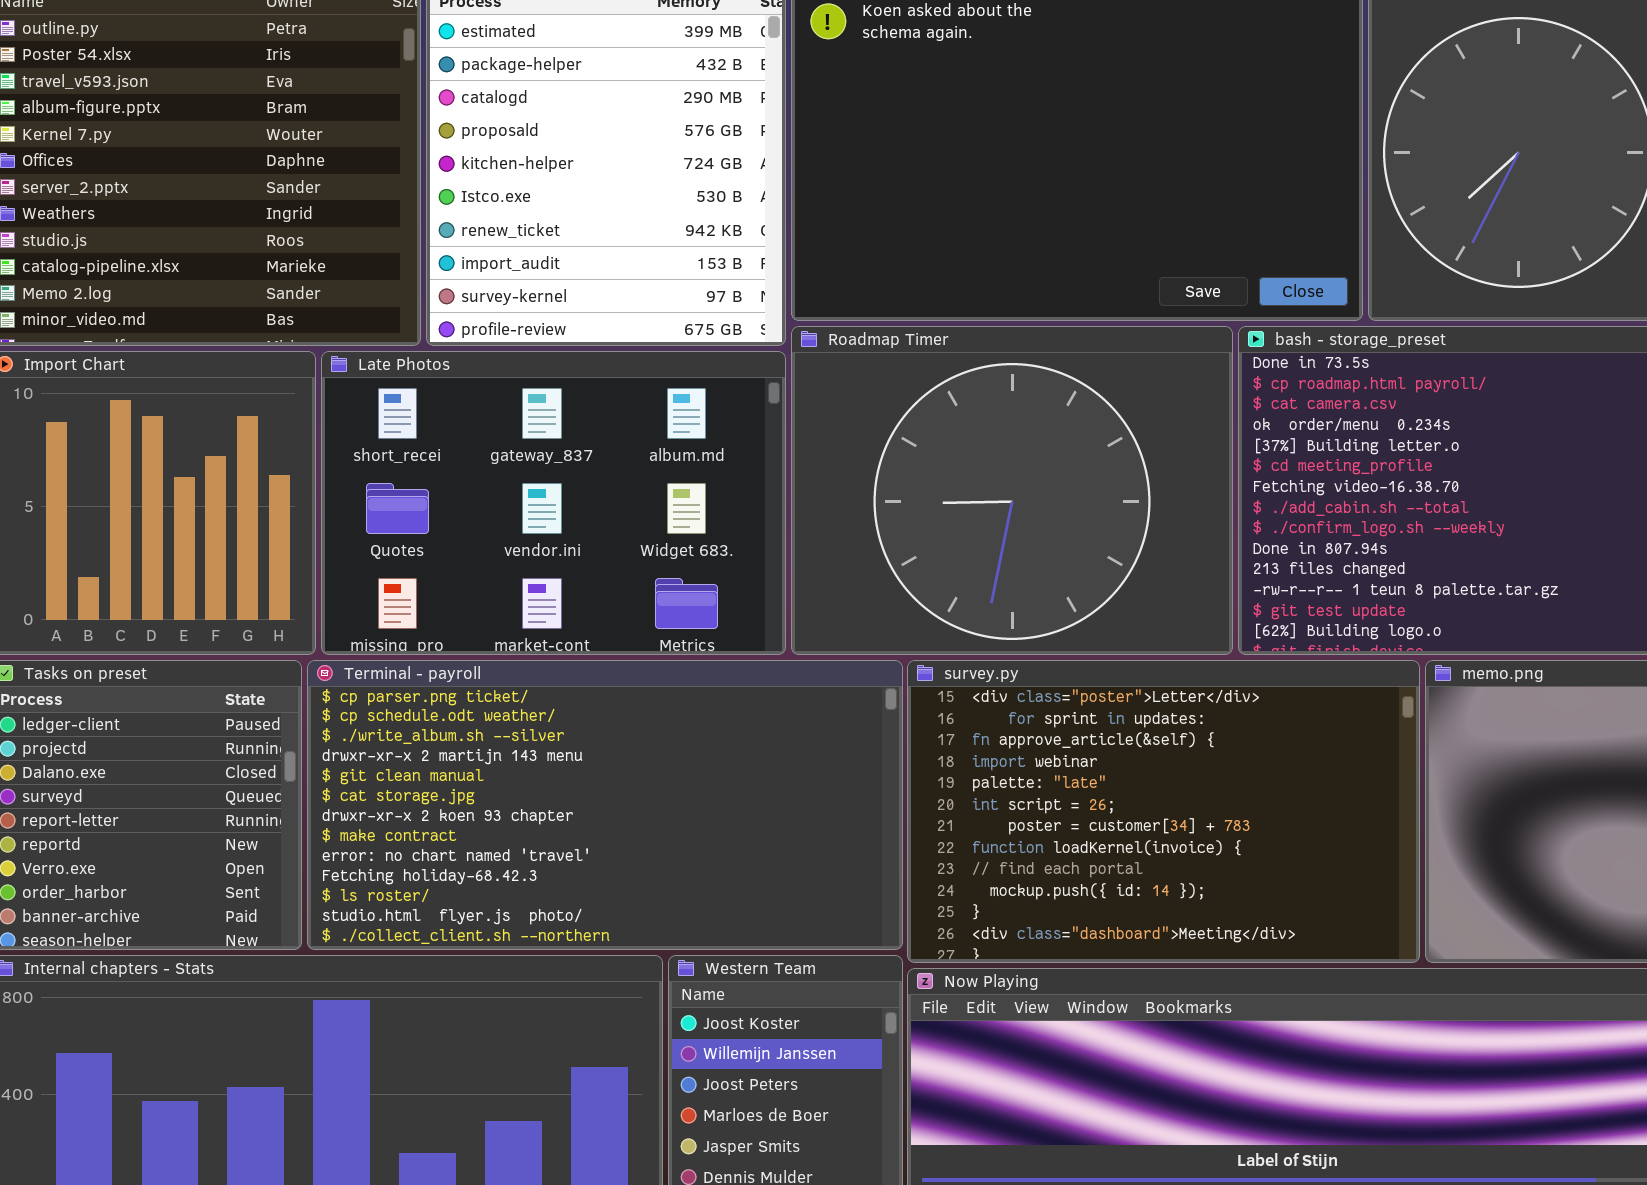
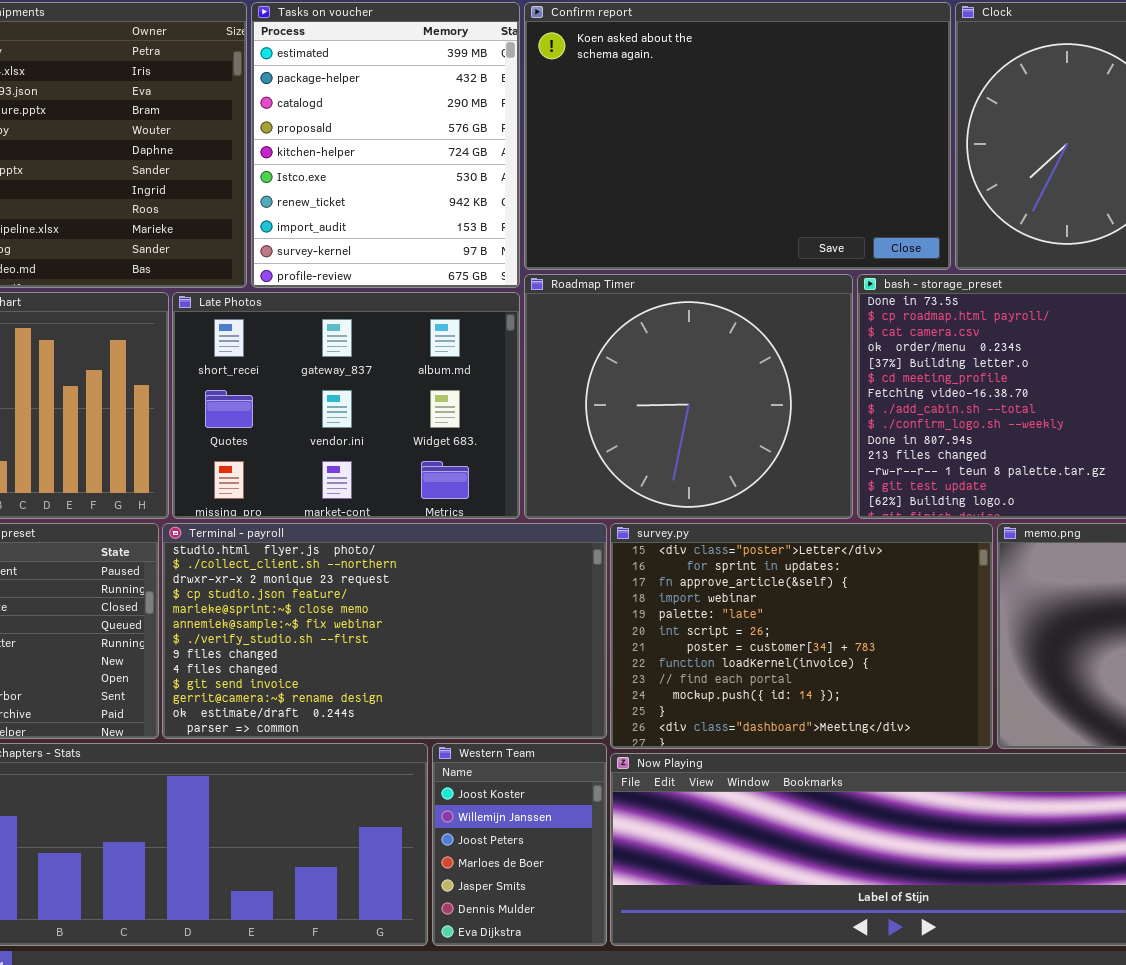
Terminal - payroll: [307,660,903,950] -> [162,523,607,739], scrolled down 11 rows

